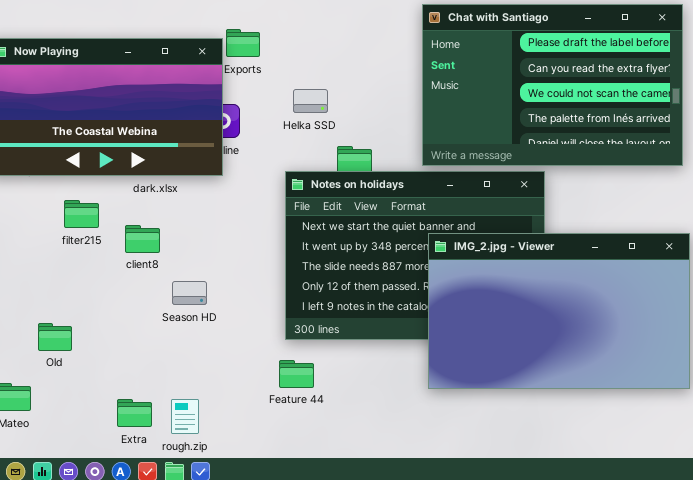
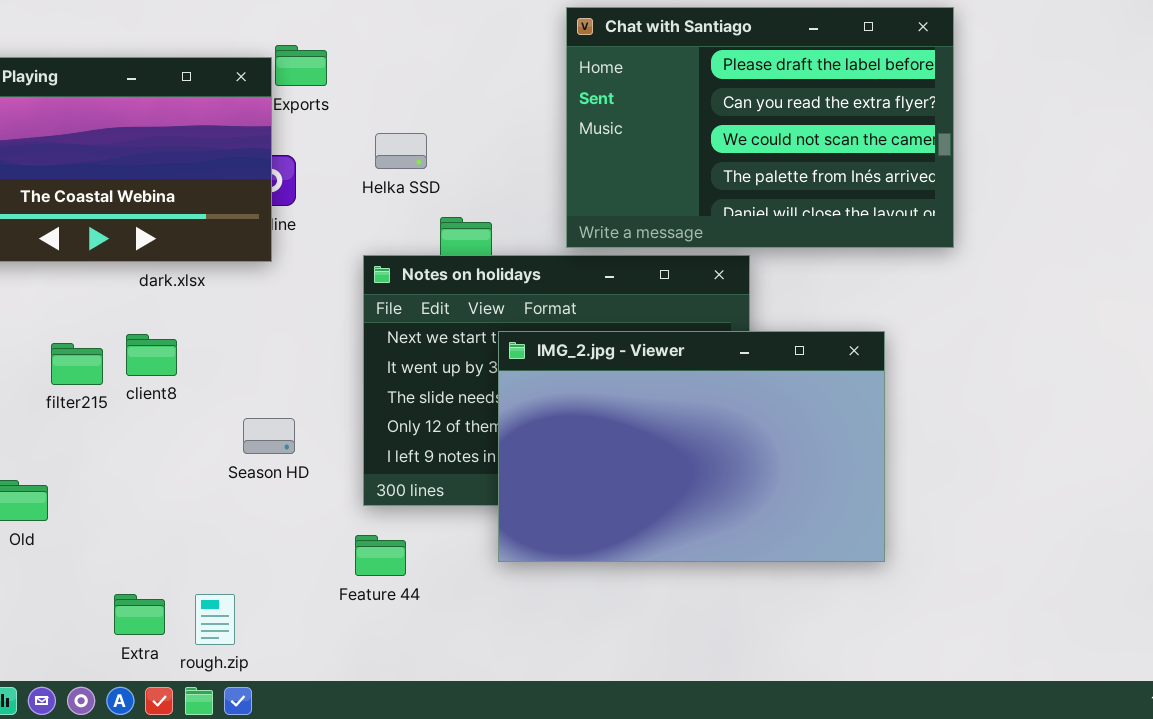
filter215: [64,200,99,228] -> [51,343,103,385], moved
IMG_2.jpg - Viewer: [428,233,690,389] -> [498,331,885,562], moved
Season HD: [172,281,207,305] -> [243,418,295,454], moved

